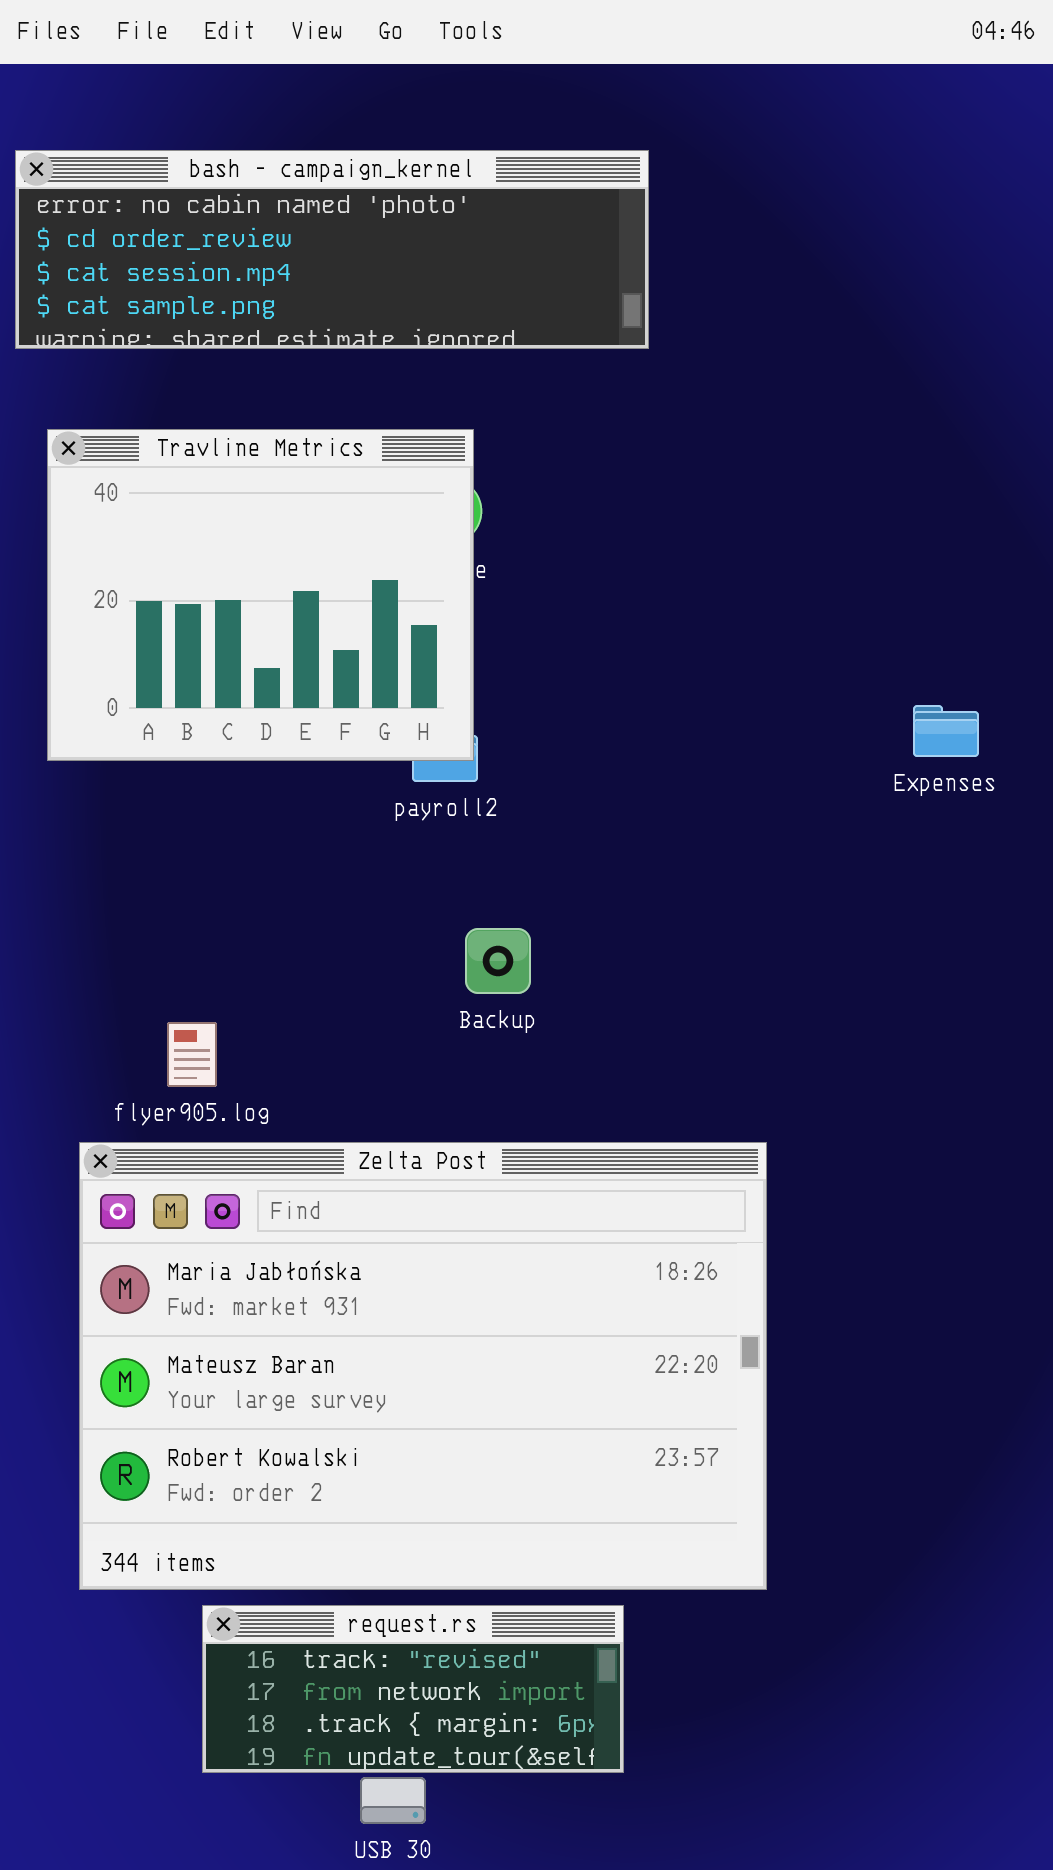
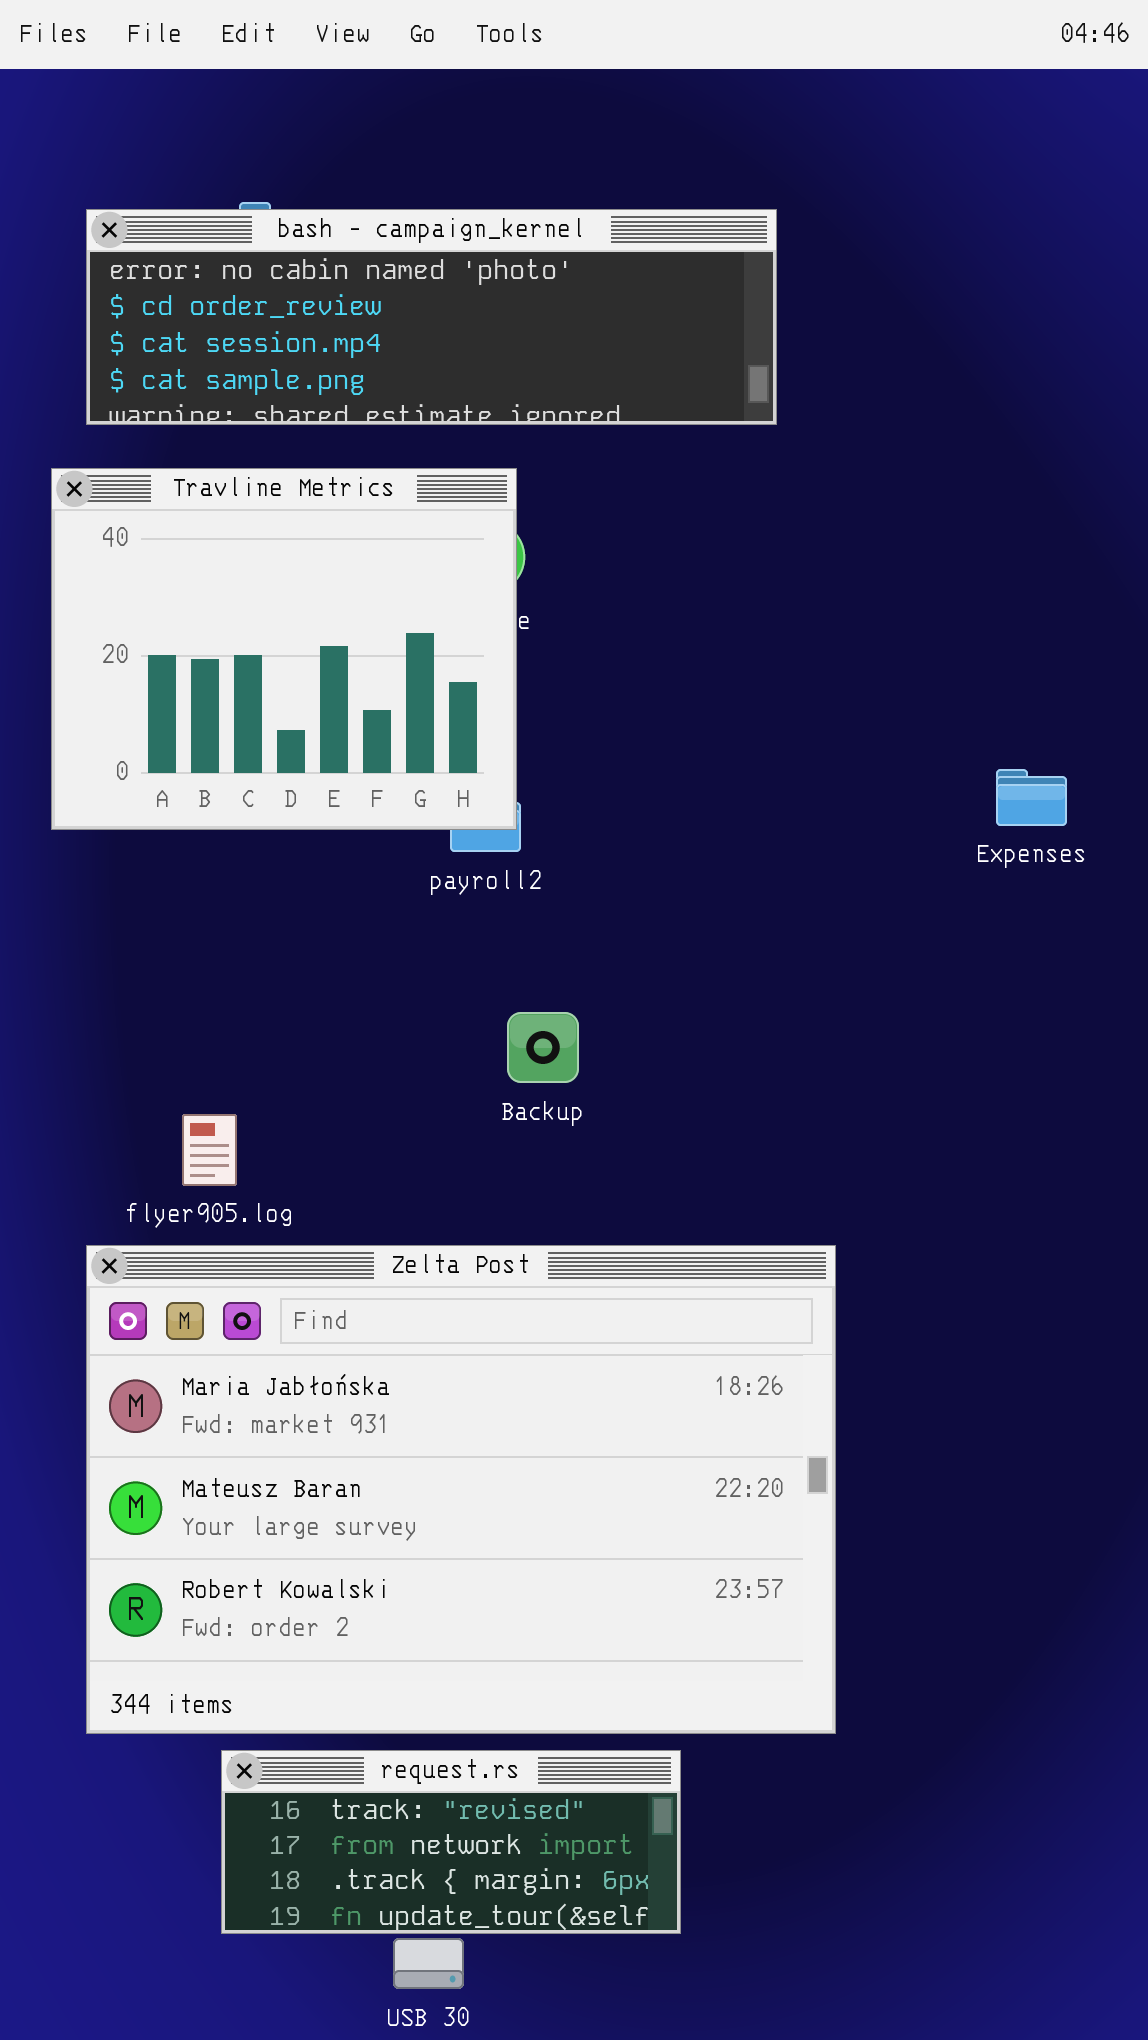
bash - campaign_kernel: [15,150,649,349] -> [86,209,777,425], moved

